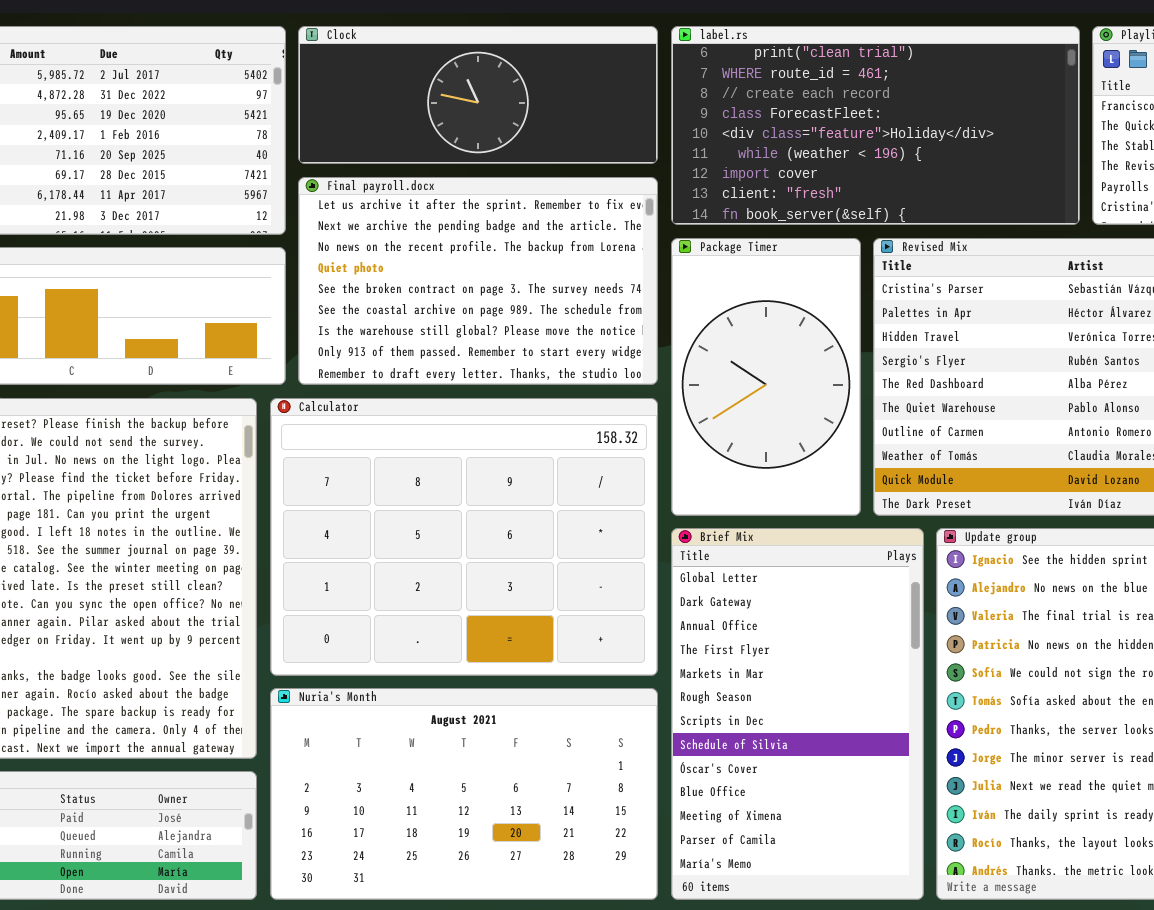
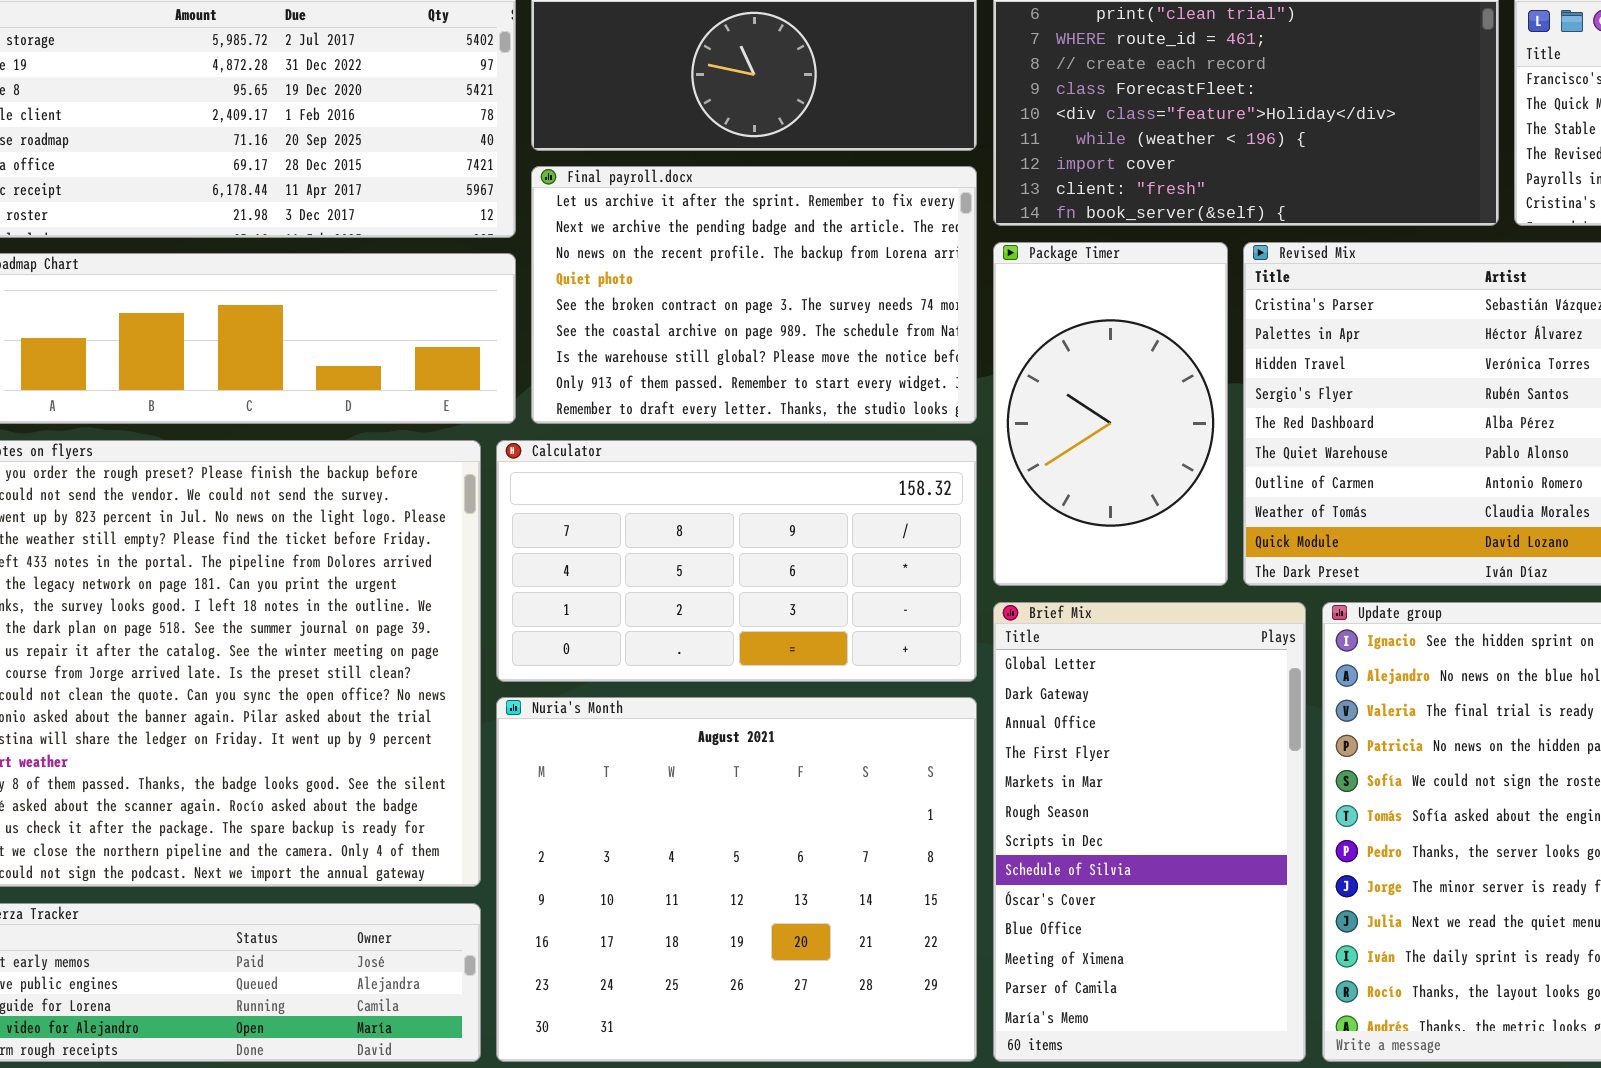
Calculator: [270,398,658,676] -> [496,440,977,682], resized
Nuria's Month: [270,688,658,900] -> [496,697,977,1062], resized

